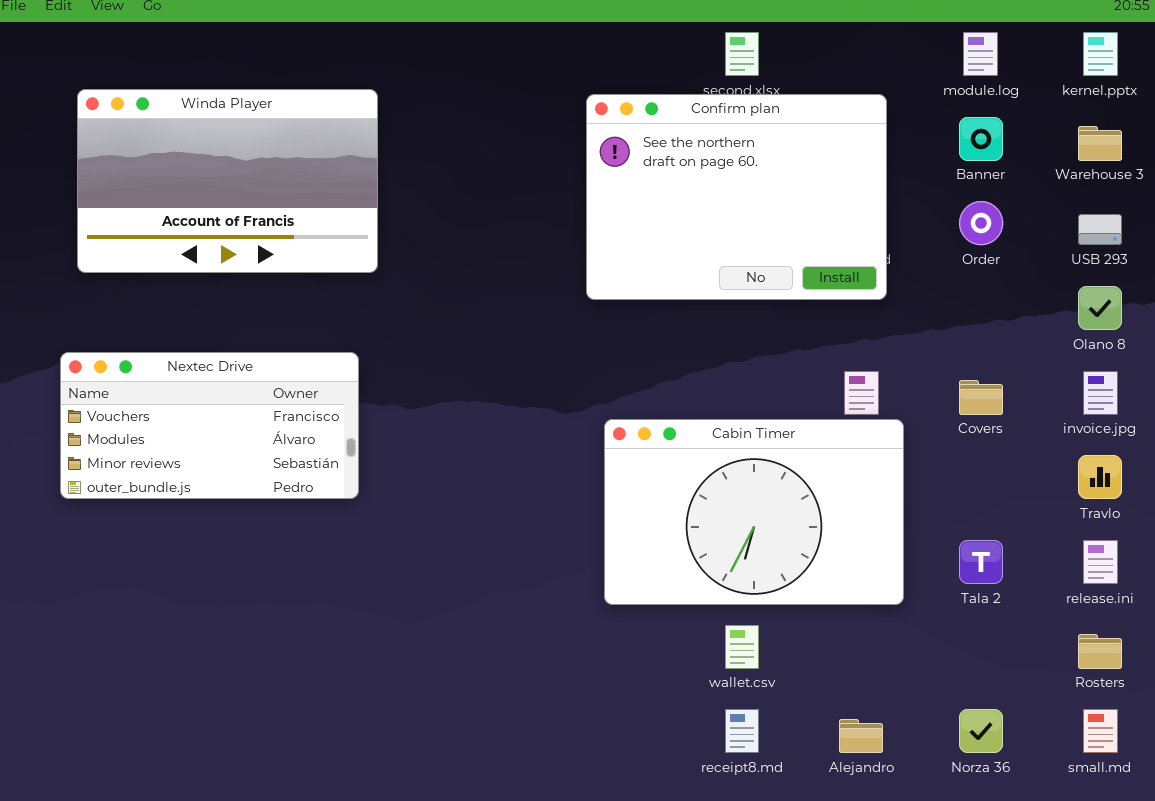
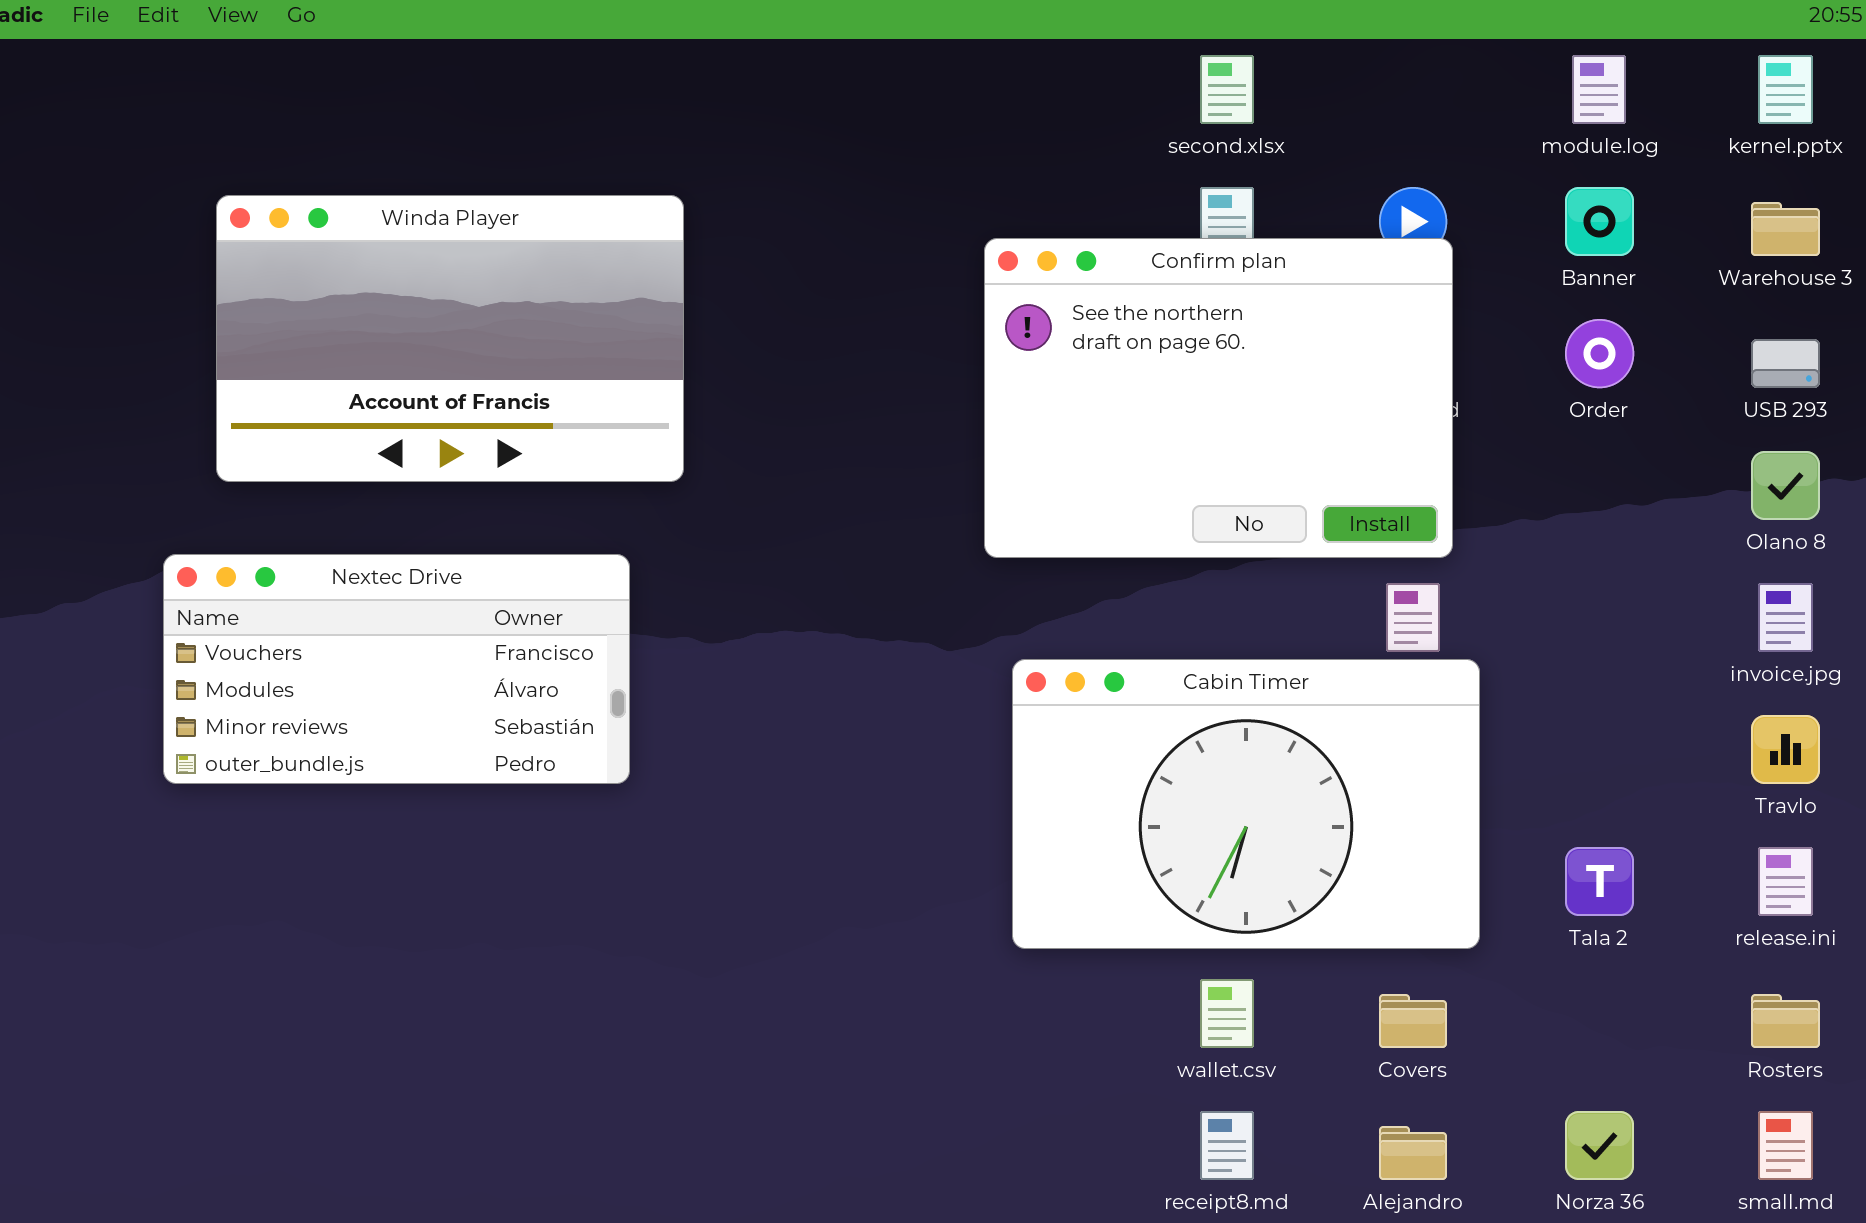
Winda Player: [77,89,378,273] -> [216,195,684,482], moved
Confirm plan: [586,94,887,300] -> [984,238,1453,558], moved
Covers: [959,380,1003,415] -> [1379,994,1447,1048], moved

